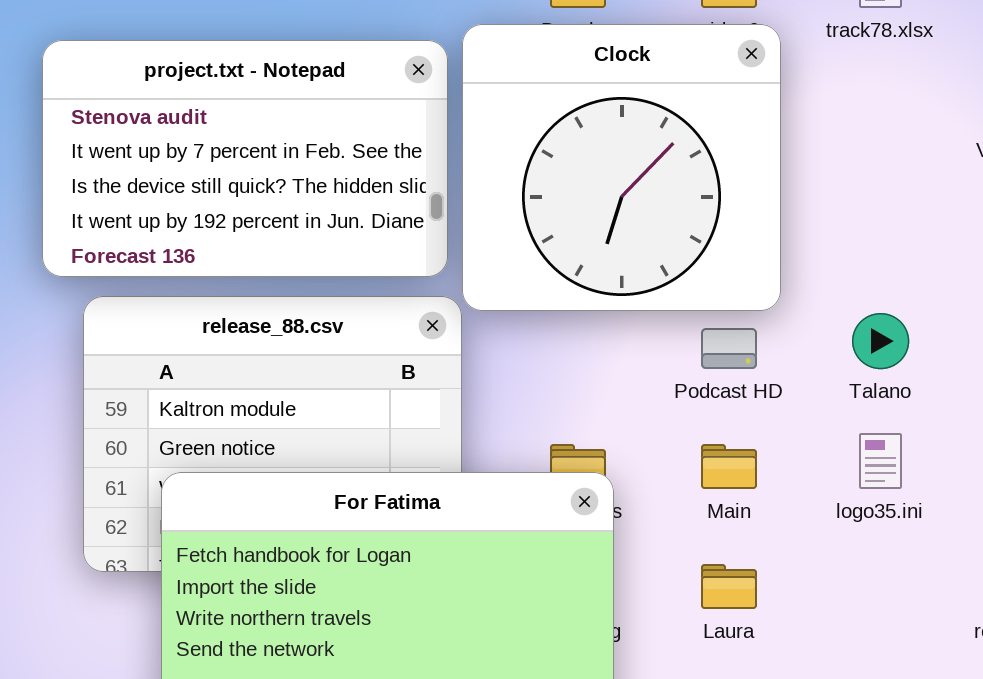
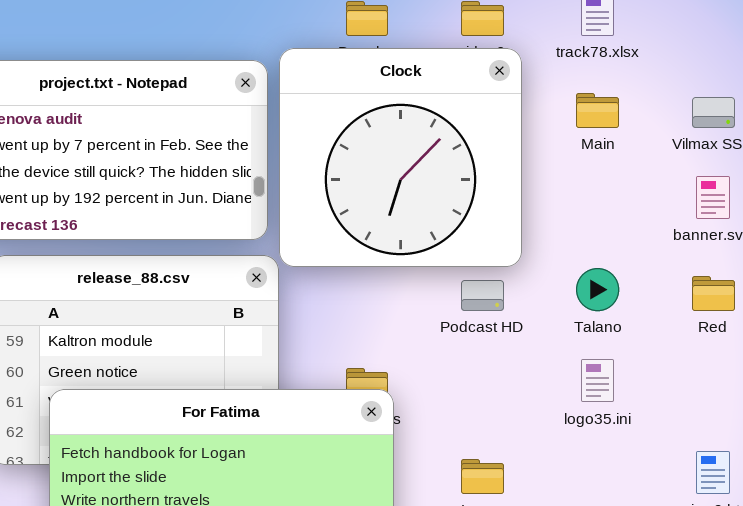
Main: [701,444,757,489] -> [576,93,619,128], moved

